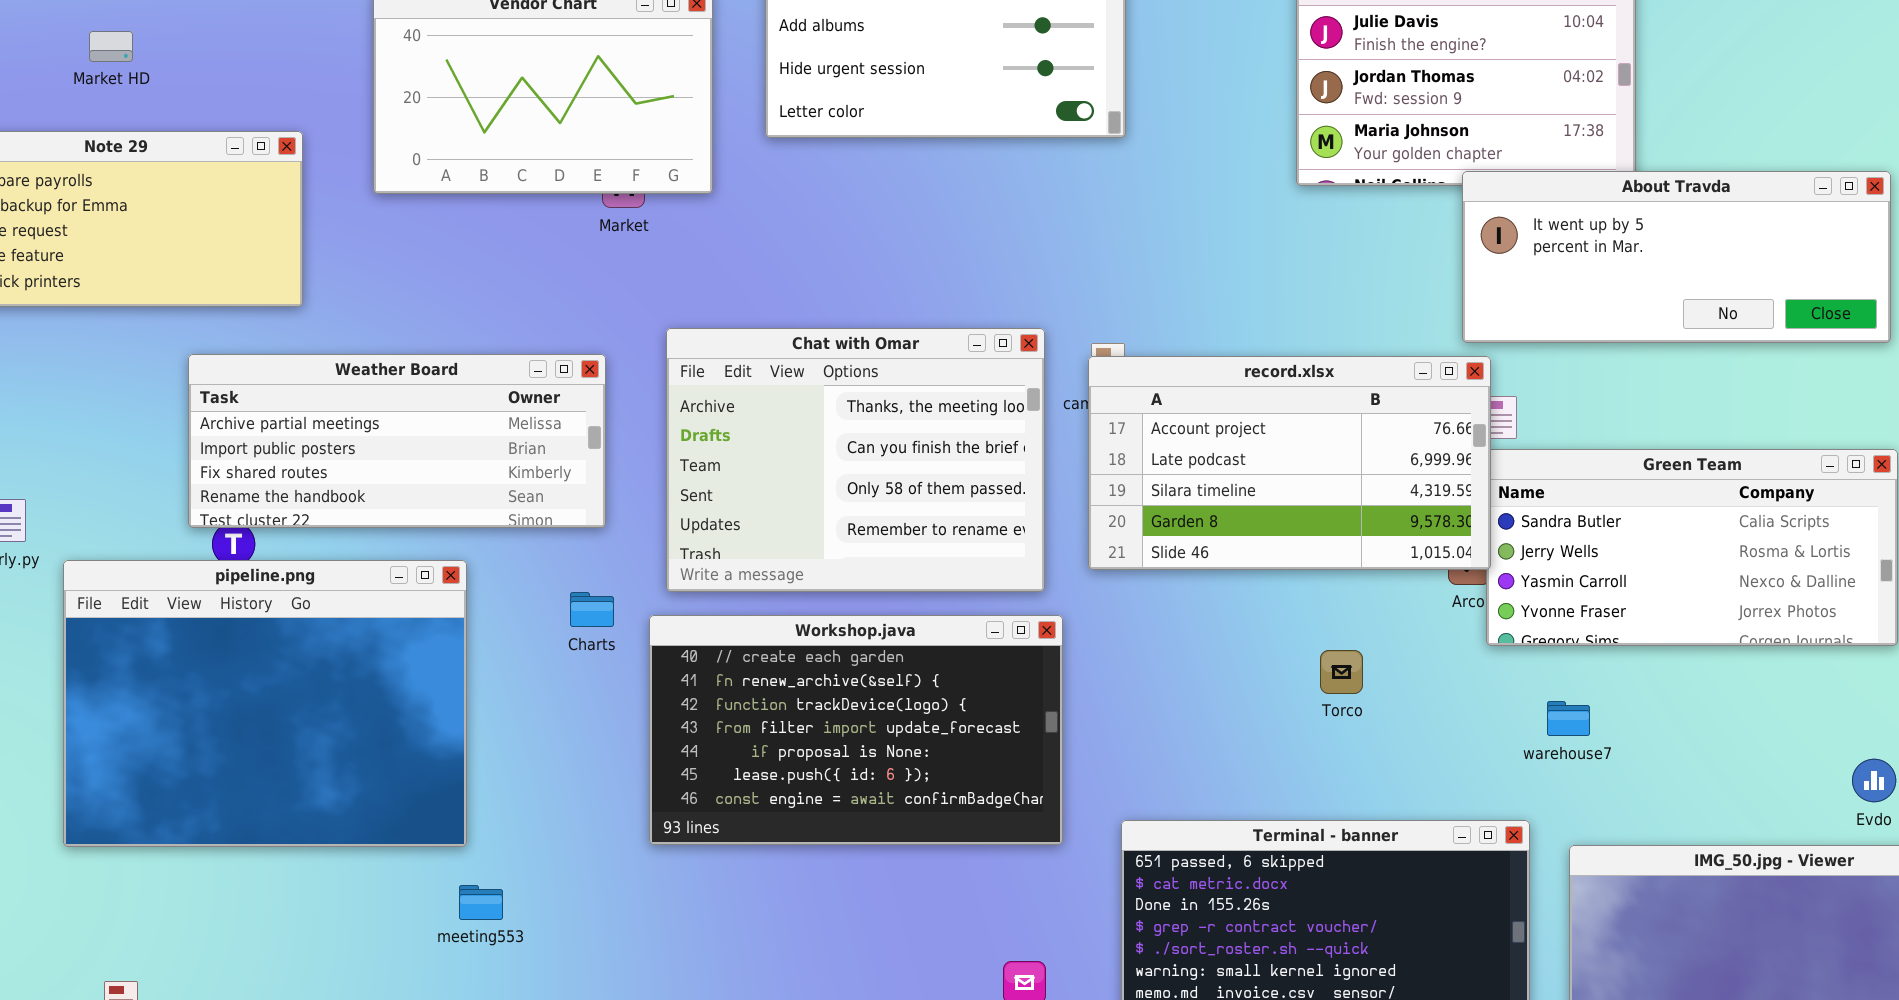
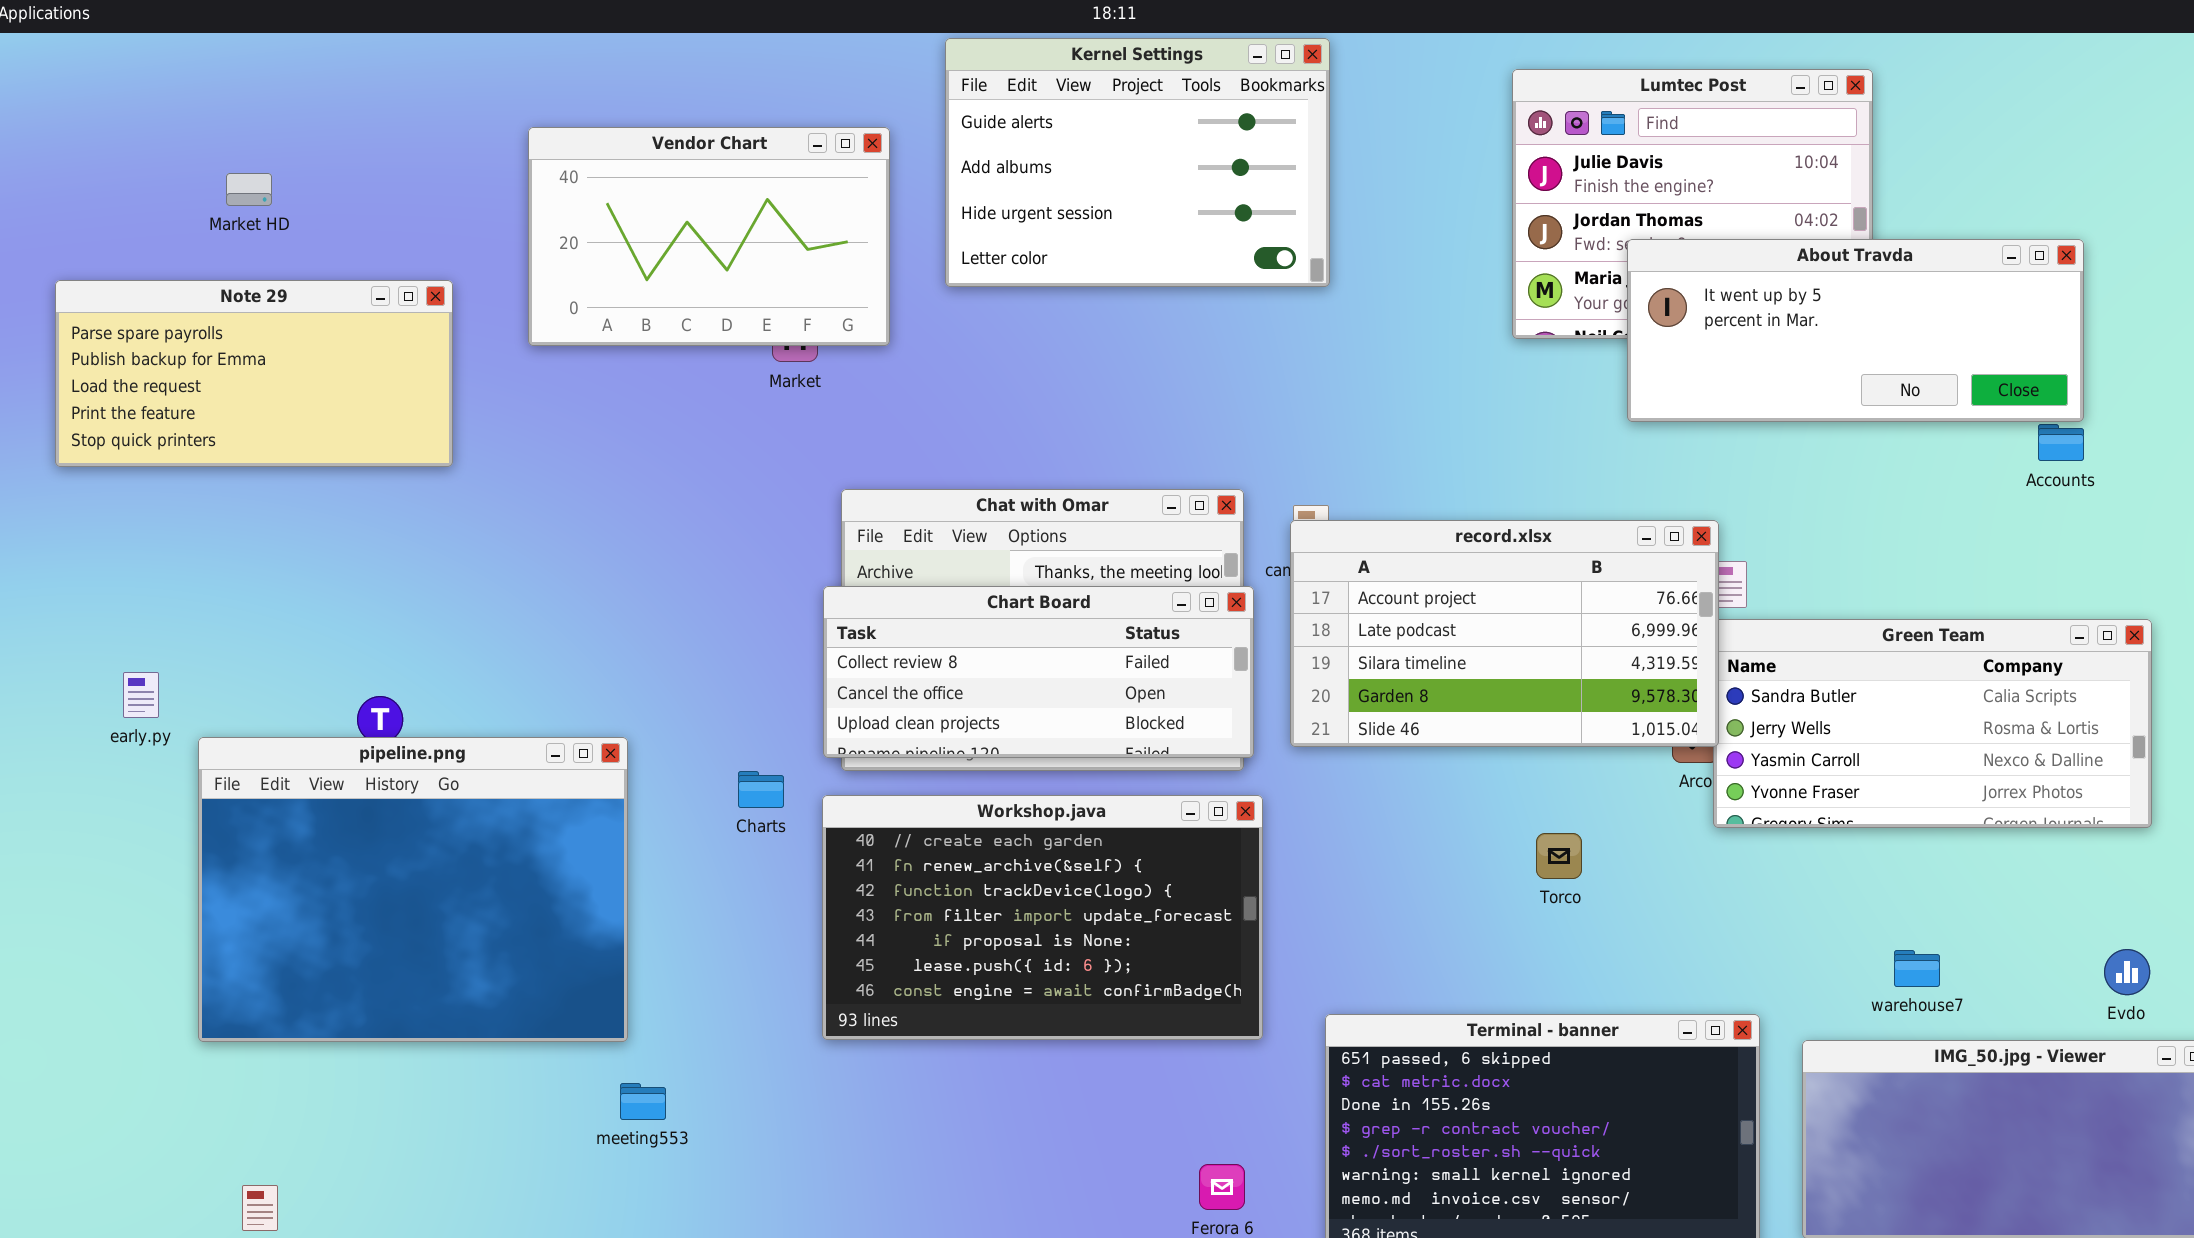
About Travda: [1462,171,1891,343] -> [1627,239,2084,422], moved
Weather Board: [188,354,606,528] -> none, closed
Chart Board: none -> [823,586,1254,758], opened
warehouse7: [1547,701,1590,736] -> [1894,950,1940,987], moved

